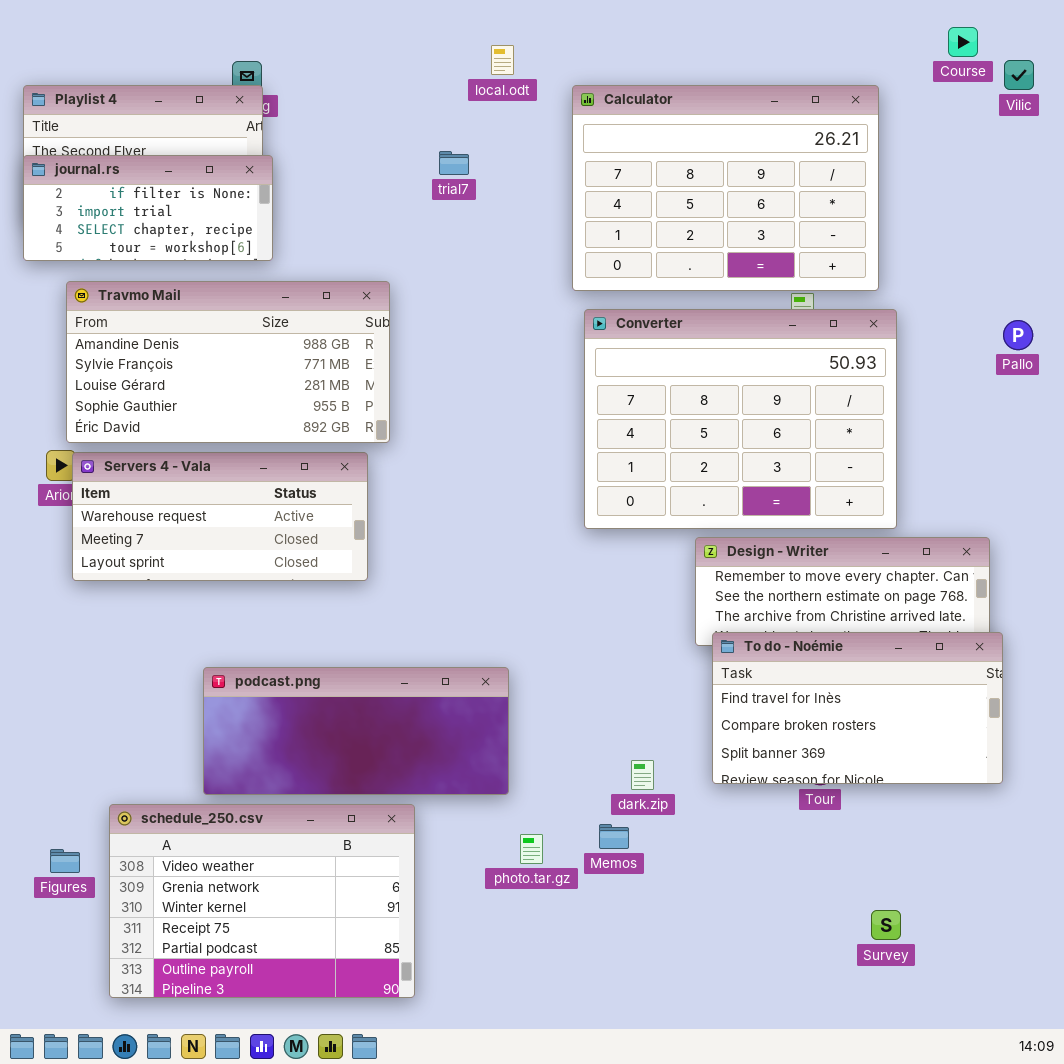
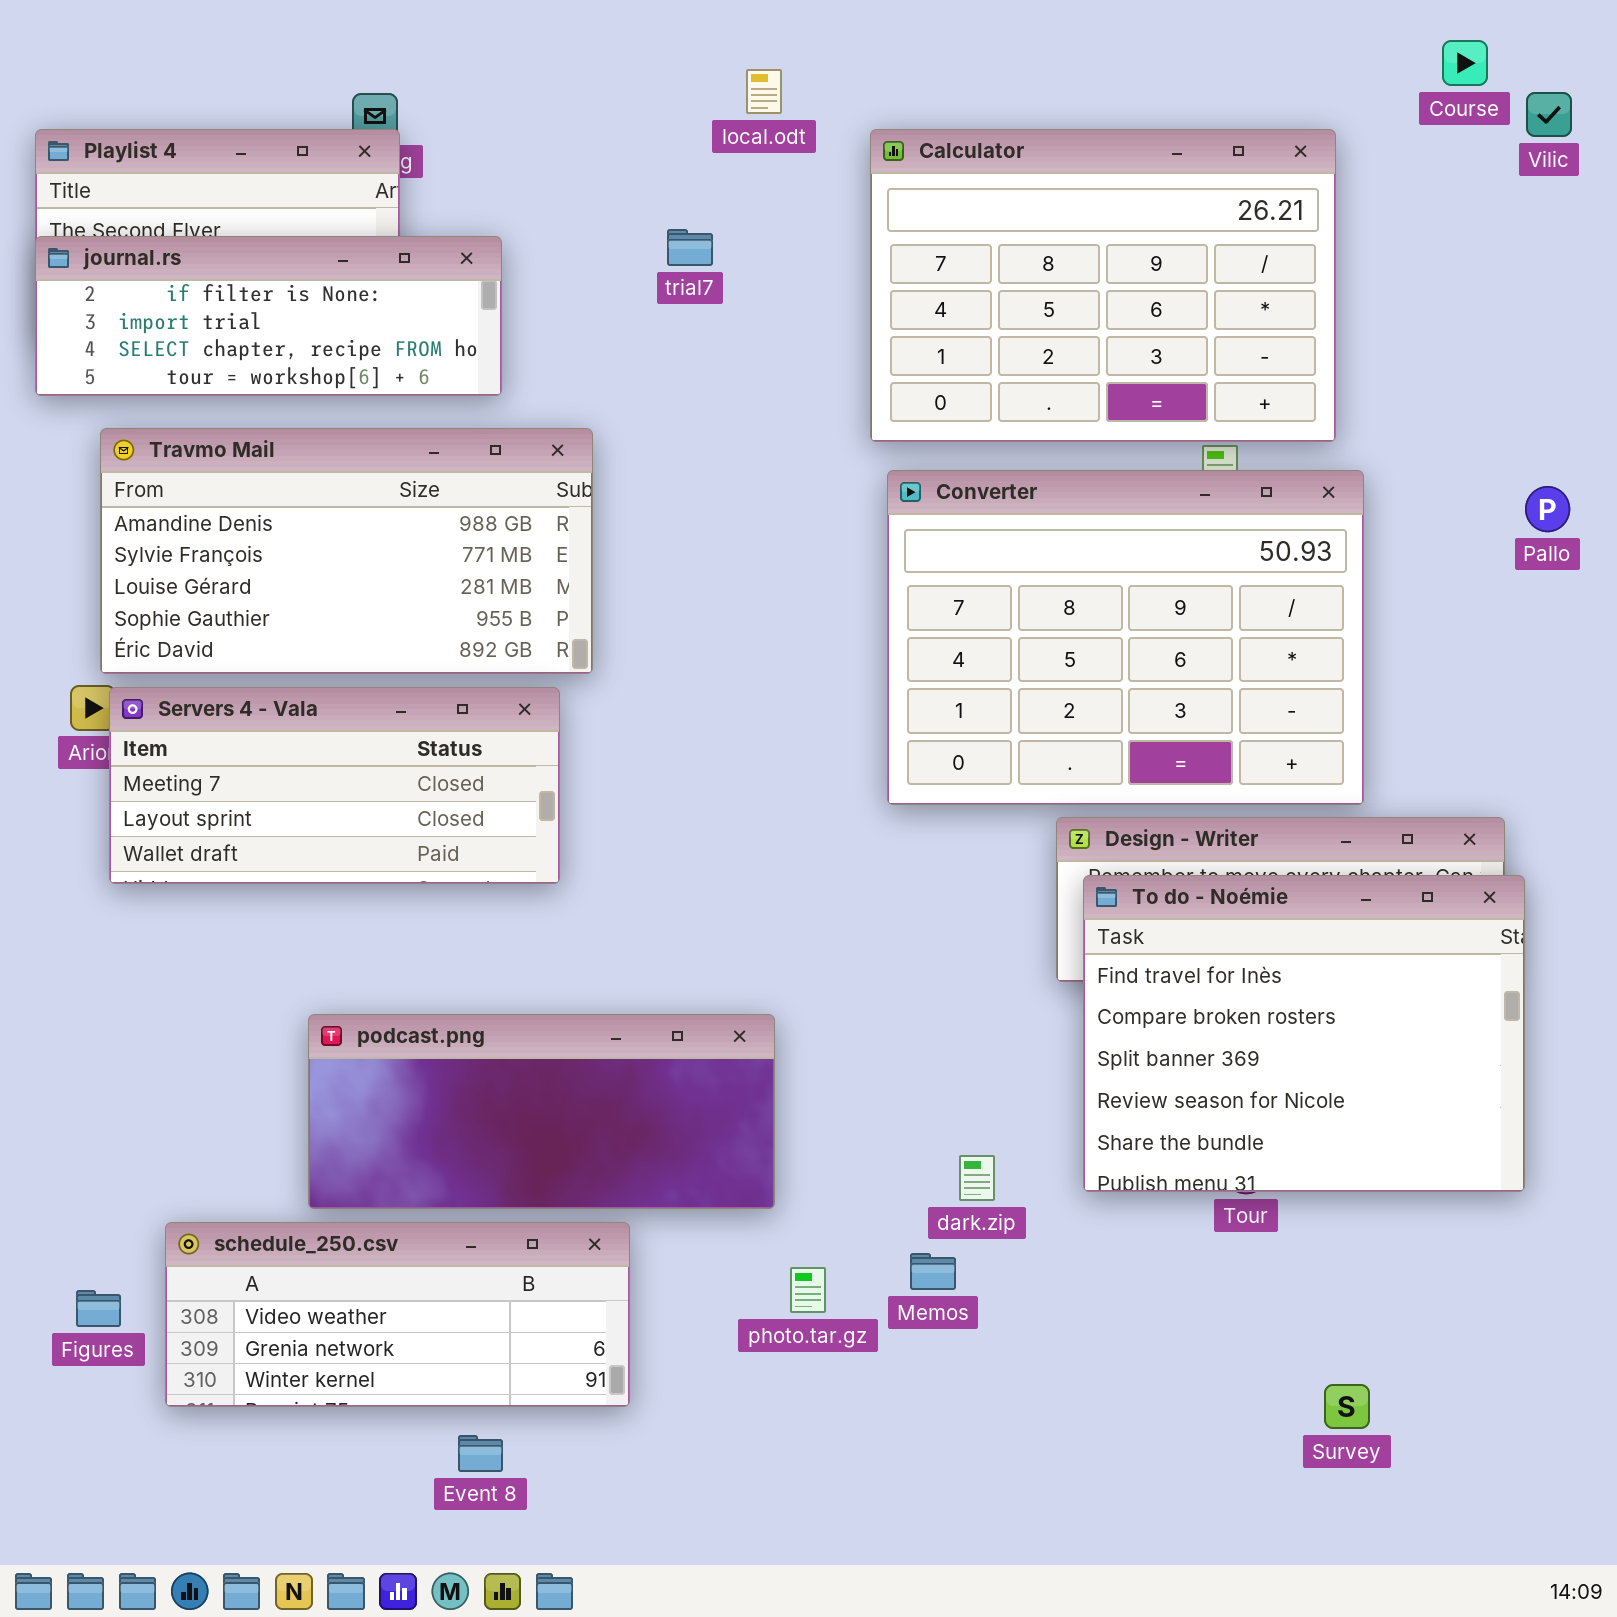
journal.rs: [23,155,273,261] -> [35,236,502,396], resized
Servers 4 - Vala: [72,452,368,581] -> [109,687,560,884], scrolled down 1 row
To do - Noémie: [712,632,1003,784] -> [1083,875,1525,1192], resized
schedule_250.csv: [109,804,415,998] -> [165,1222,630,1407], resized

